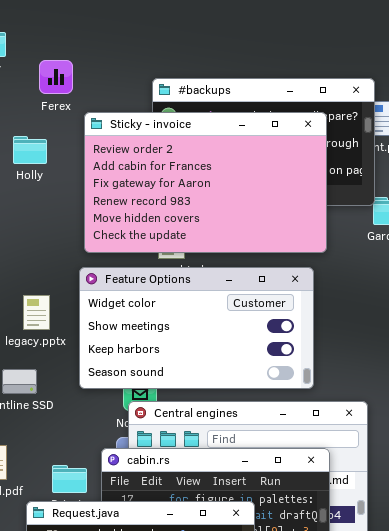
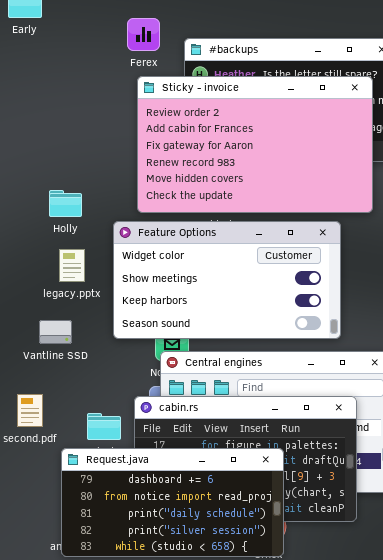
Ferex: [39,60,73,94] -> [127,18,160,51], moved
Sticky - invoice: [84,112,327,253] -> [137,76,373,213], moved
Holly: [13,136,47,164] -> [49,190,82,217], moved

